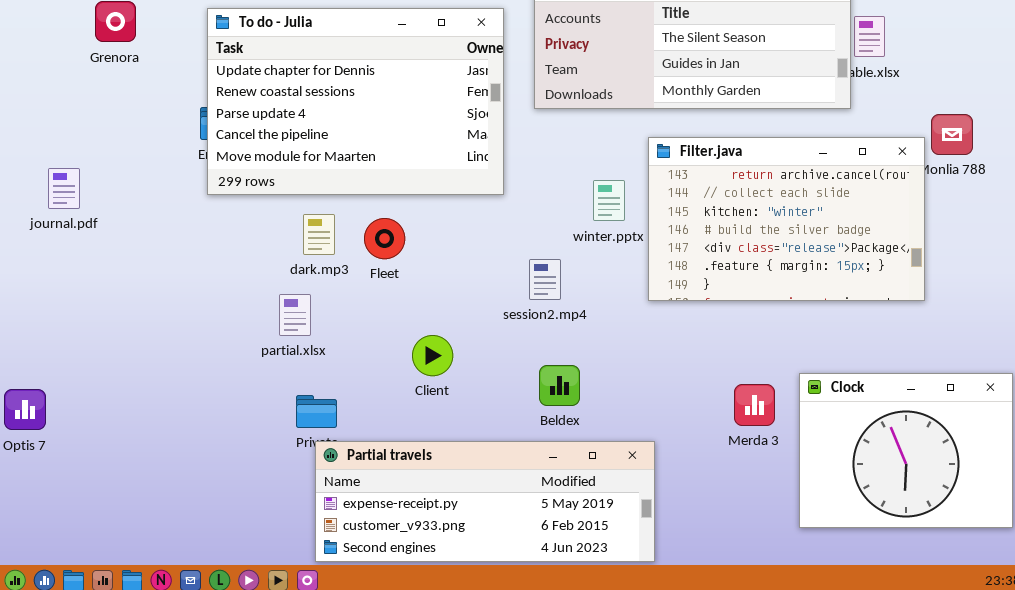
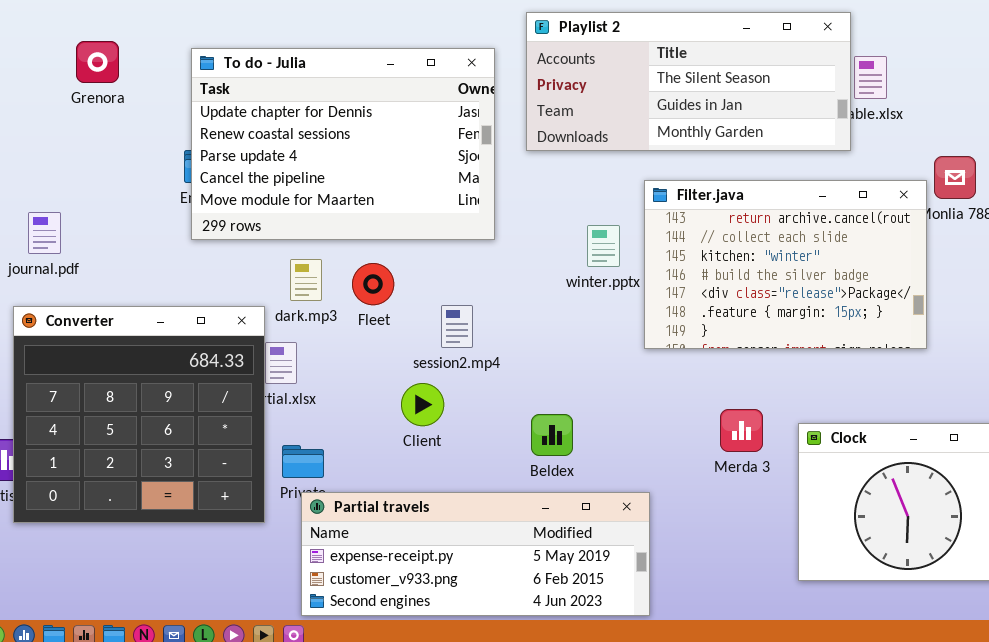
session2.mp4: [529,259,561,300] -> [441,305,473,348], moved
Converter: none -> [13,306,265,523], opened
Merda 3: [734,384,775,426] -> [720,409,763,452], moved

